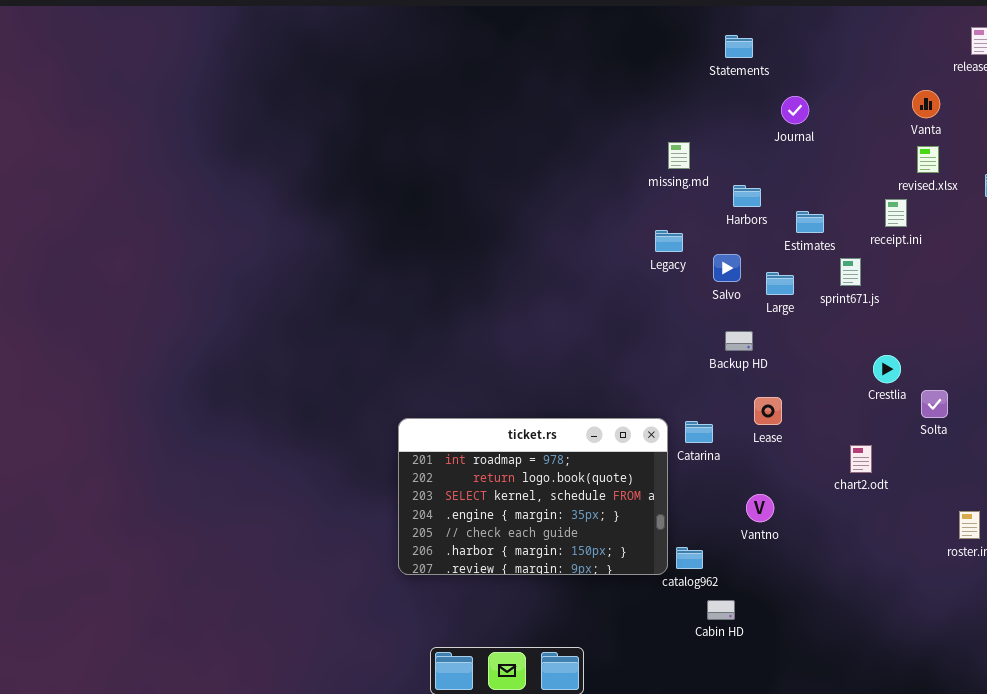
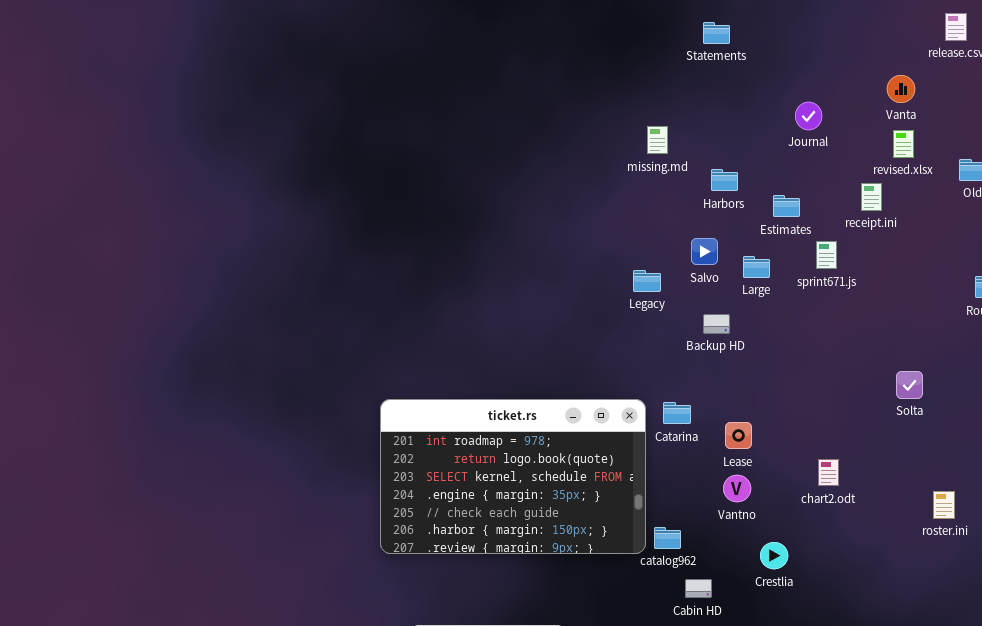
Journal: [781,96,809,124] -> [795,102,822,130], moved
Legacy: [655,230,683,252] -> [633,270,661,292], moved
Crestlia: [873,355,901,383] -> [760,542,788,569], moved
Lease: [754,397,782,425] -> [725,422,752,449], moved
chart2.odt: [850,445,872,473] -> [818,459,839,486], moved

